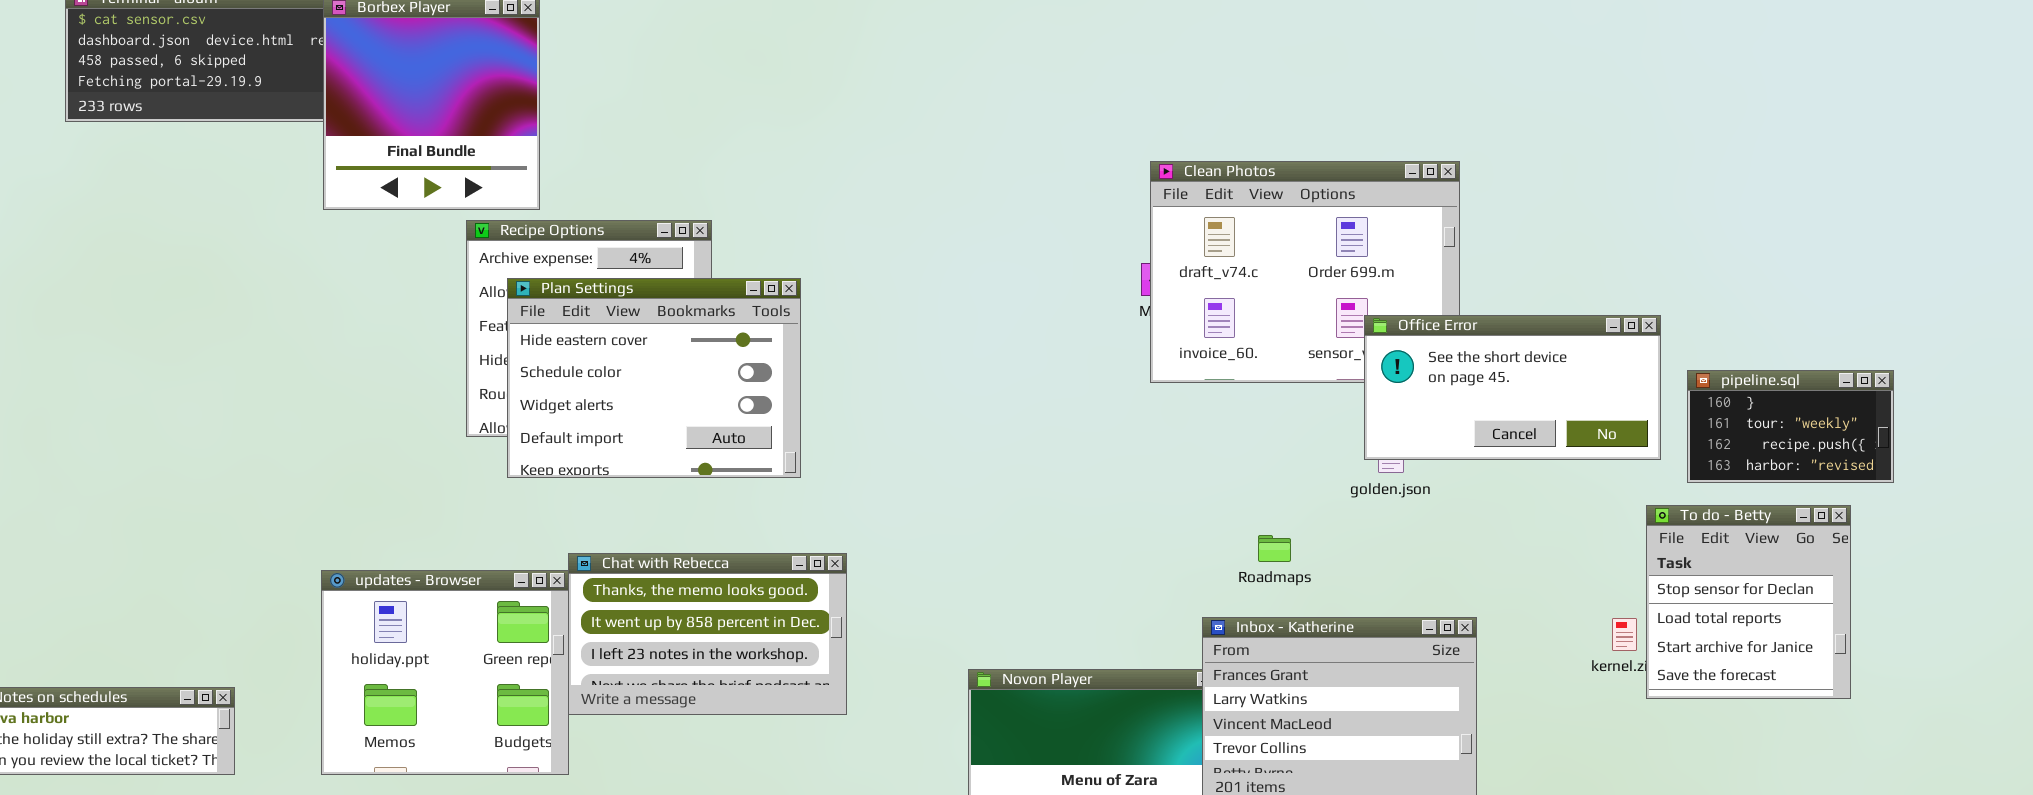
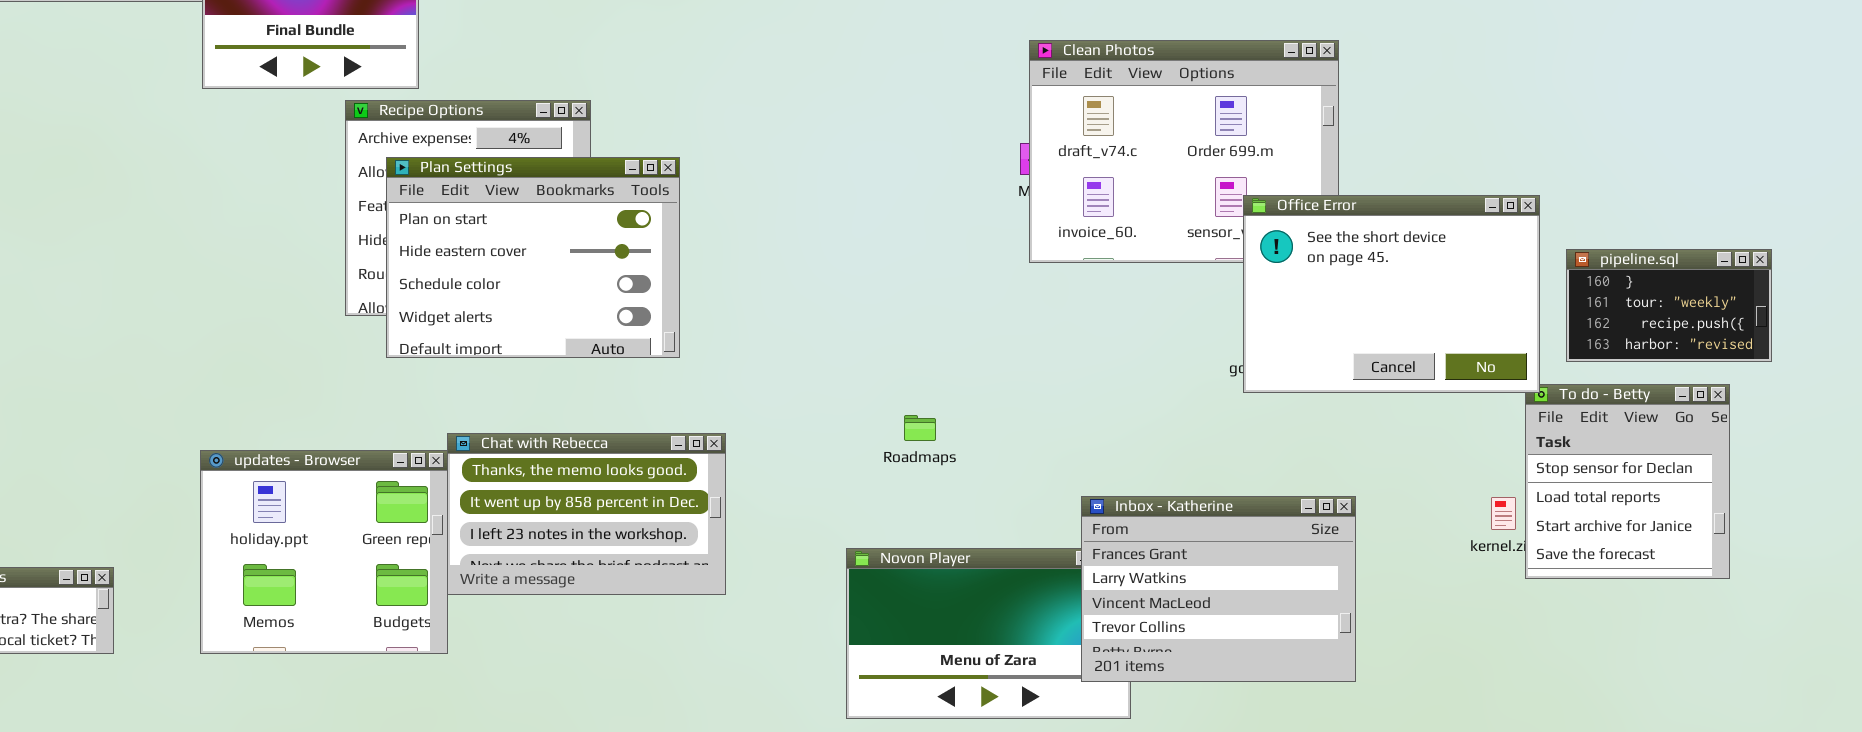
Plan Settings: [507,278,801,478] -> [386,157,680,358], scrolled up 1 row
Office Error: [1364,315,1661,460] -> [1243,195,1540,393], resized
Roadmaps: [1258,535,1291,562] -> [904,415,936,441], moved

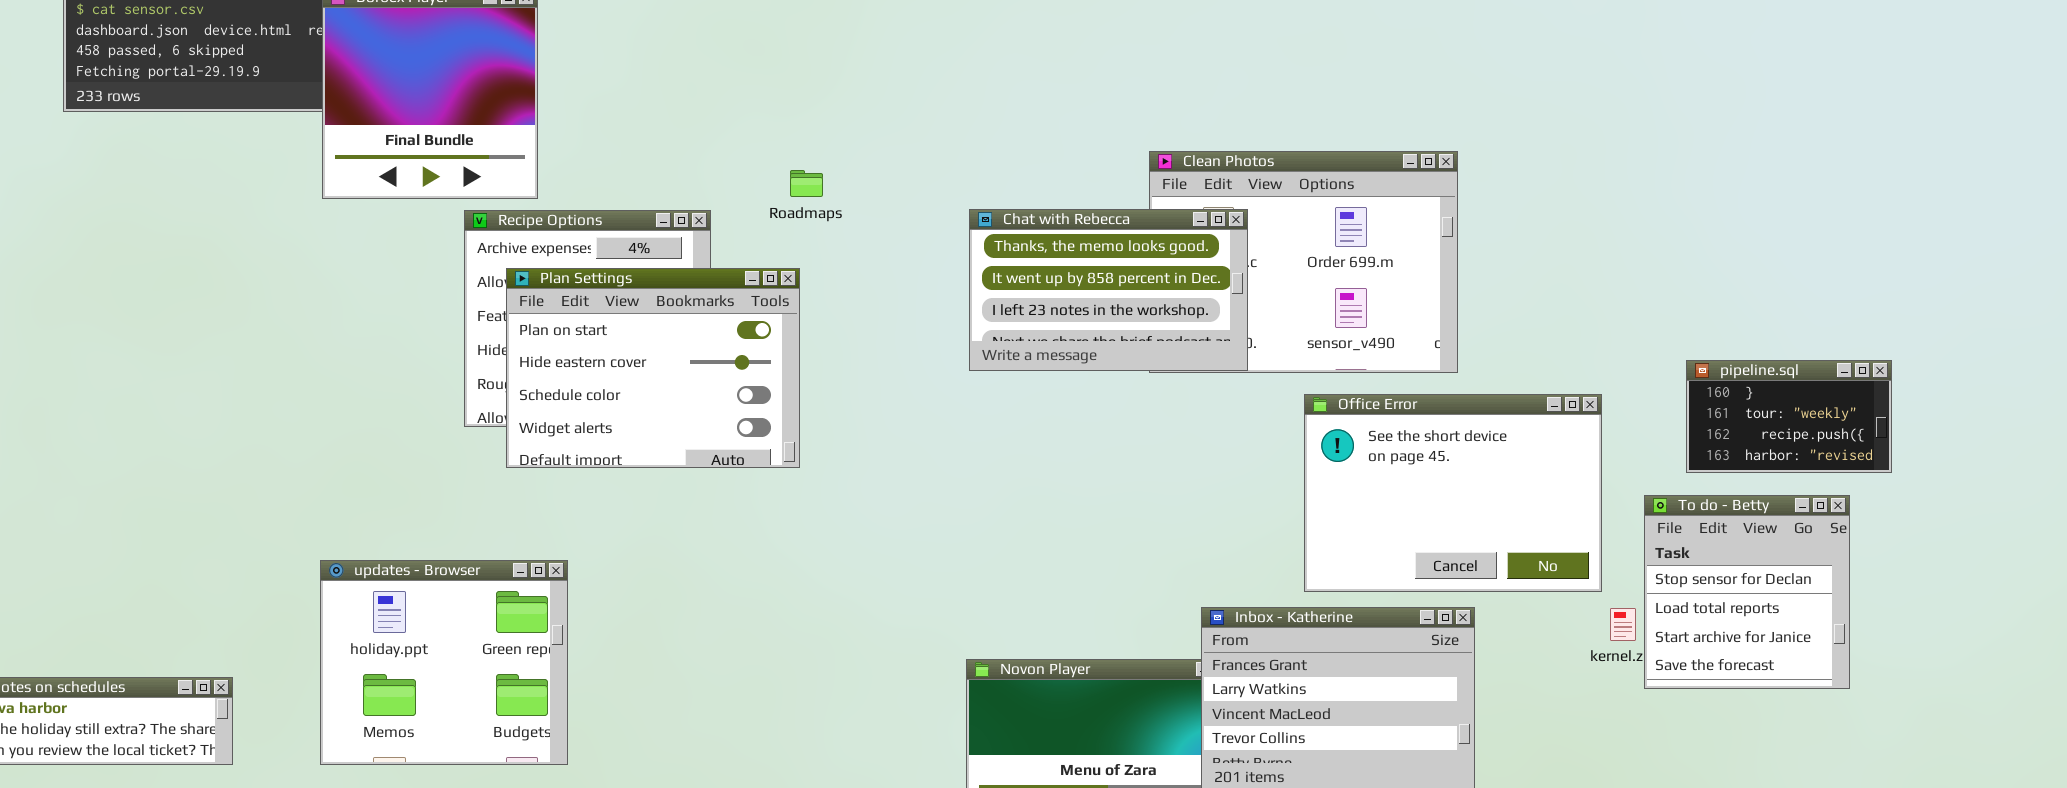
Office Error: [1243,195,1540,393] -> [1304,394,1602,592], moved
Roadmaps: [904,415,936,441] -> [790,170,823,197], moved
Chat with Rebecca: [447,433,726,595] -> [969,209,1248,371], moved

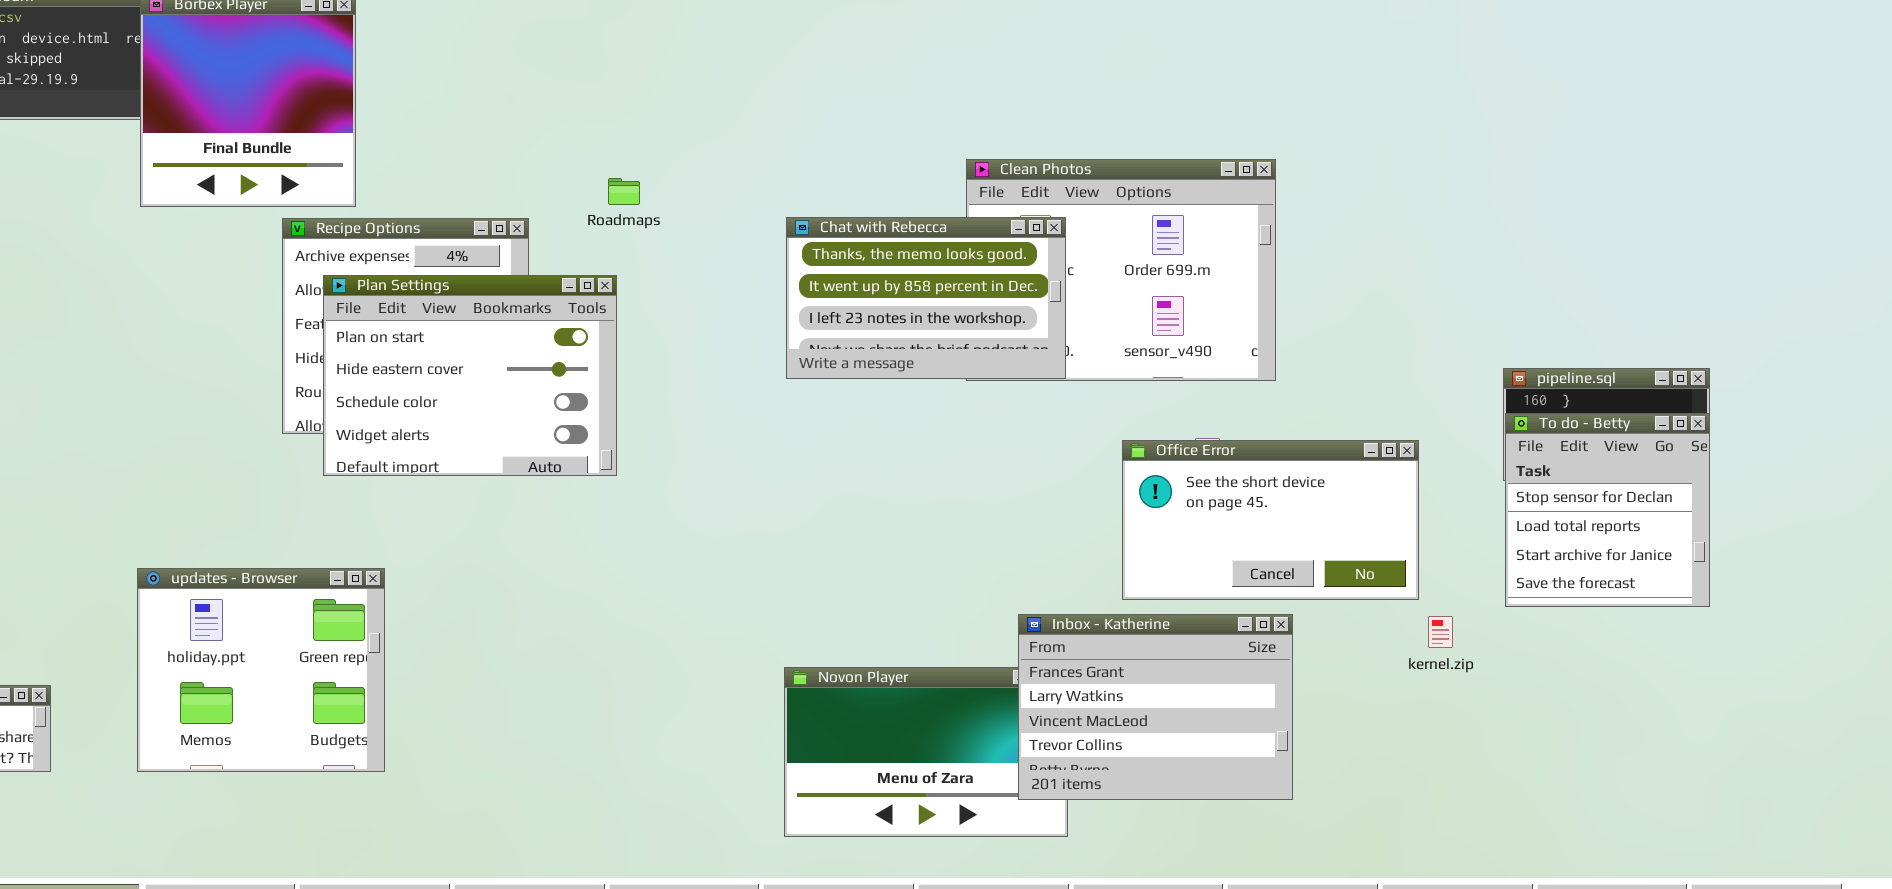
Office Error: [1304,394,1602,592] -> [1122,440,1419,600], resized
To do - Betty: [1644,495,1850,689] -> [1505,413,1710,607], moved

